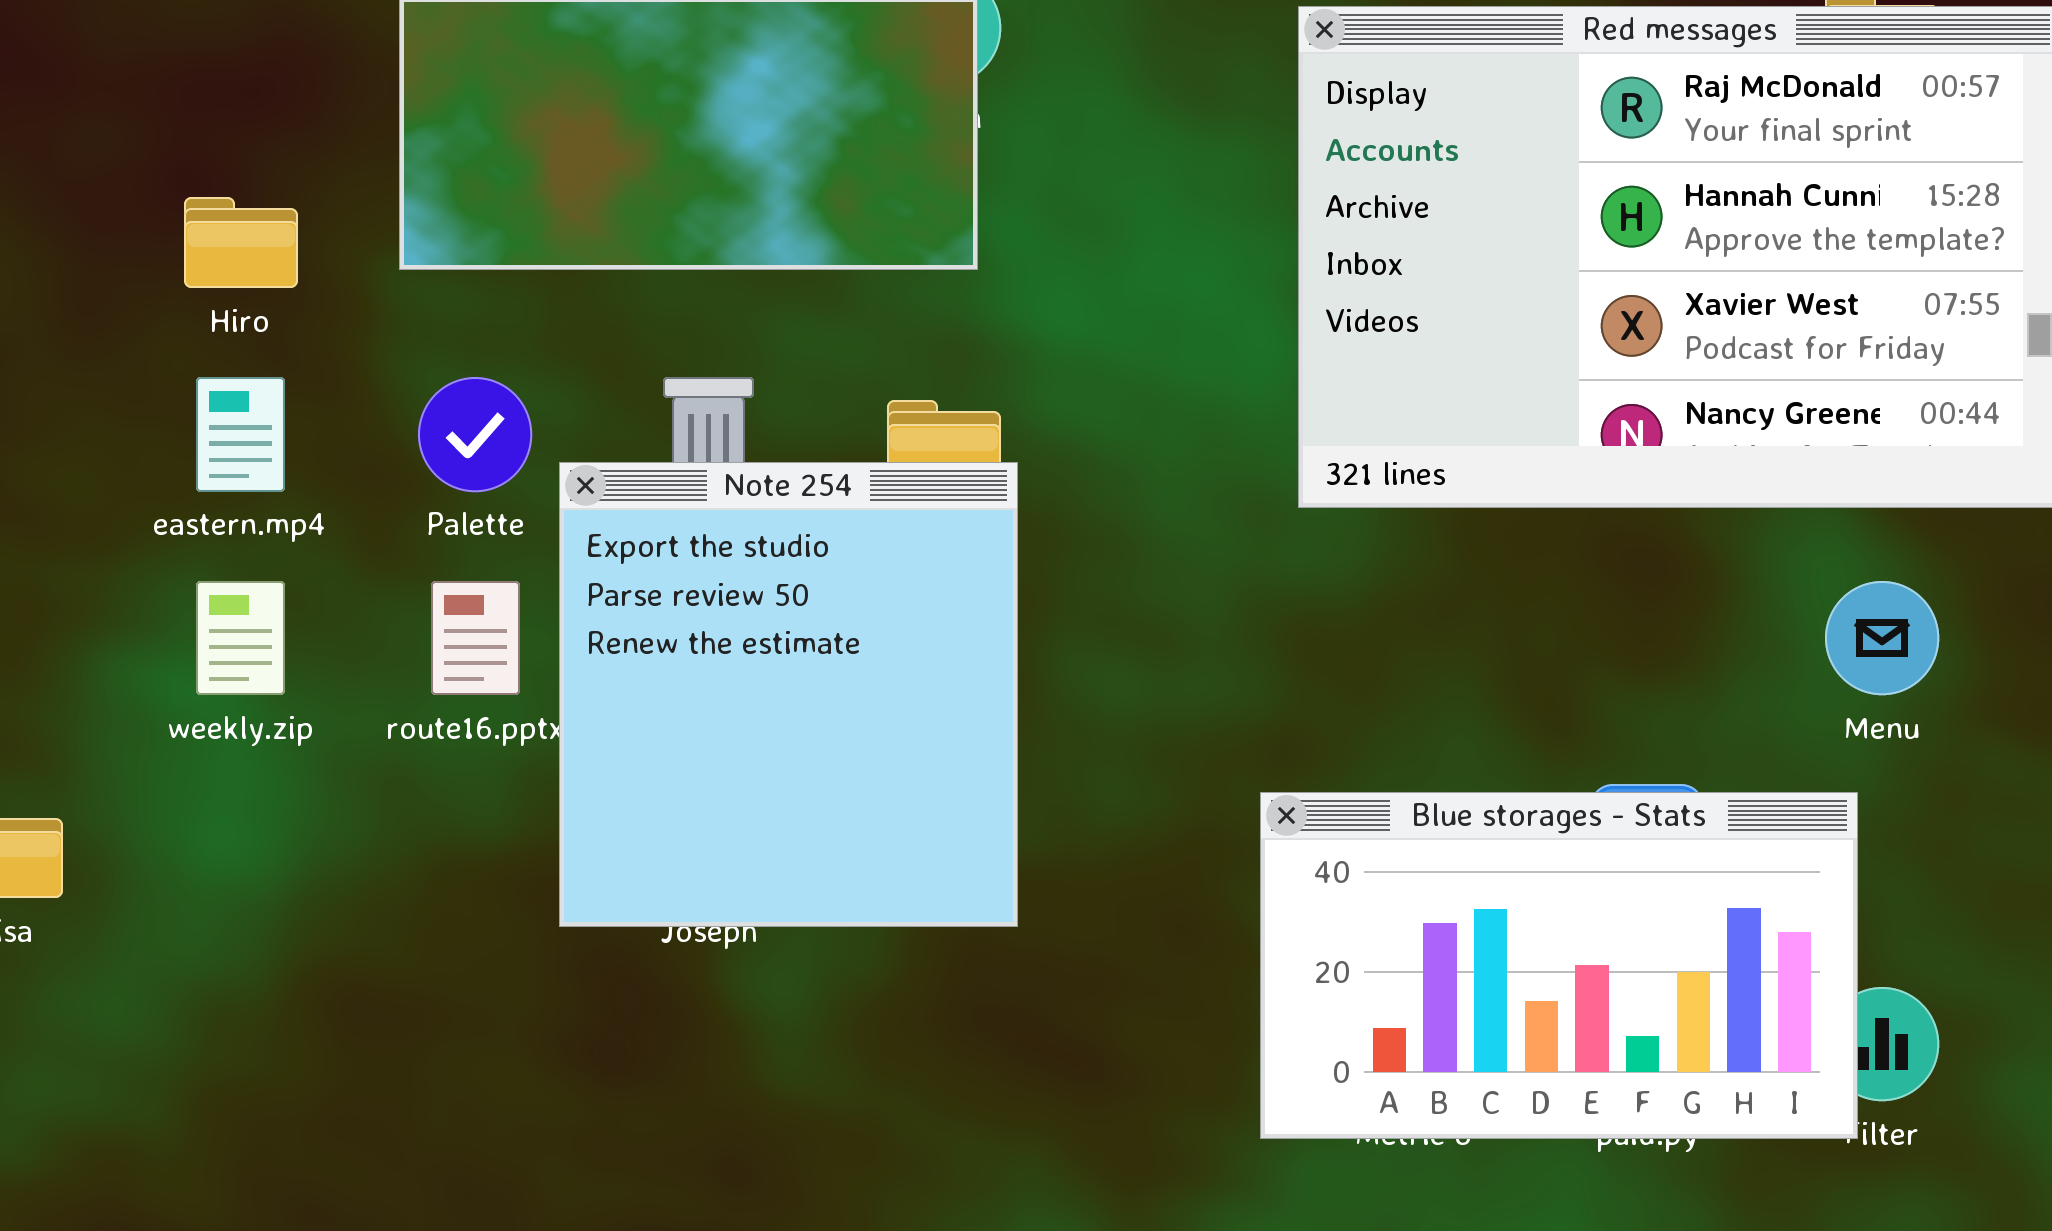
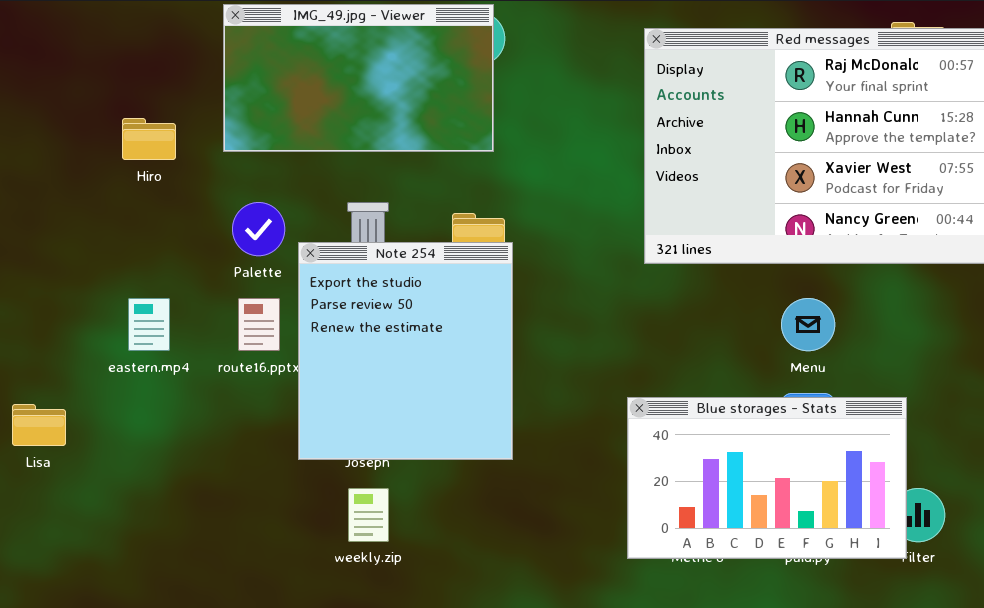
eastern.mp4: [196,377,285,492] -> [128,298,170,351], moved
weekly.zip: [196,581,285,695] -> [348,488,389,542], moved
Menu: [1825,581,1939,695] -> [781,298,835,351], moved

